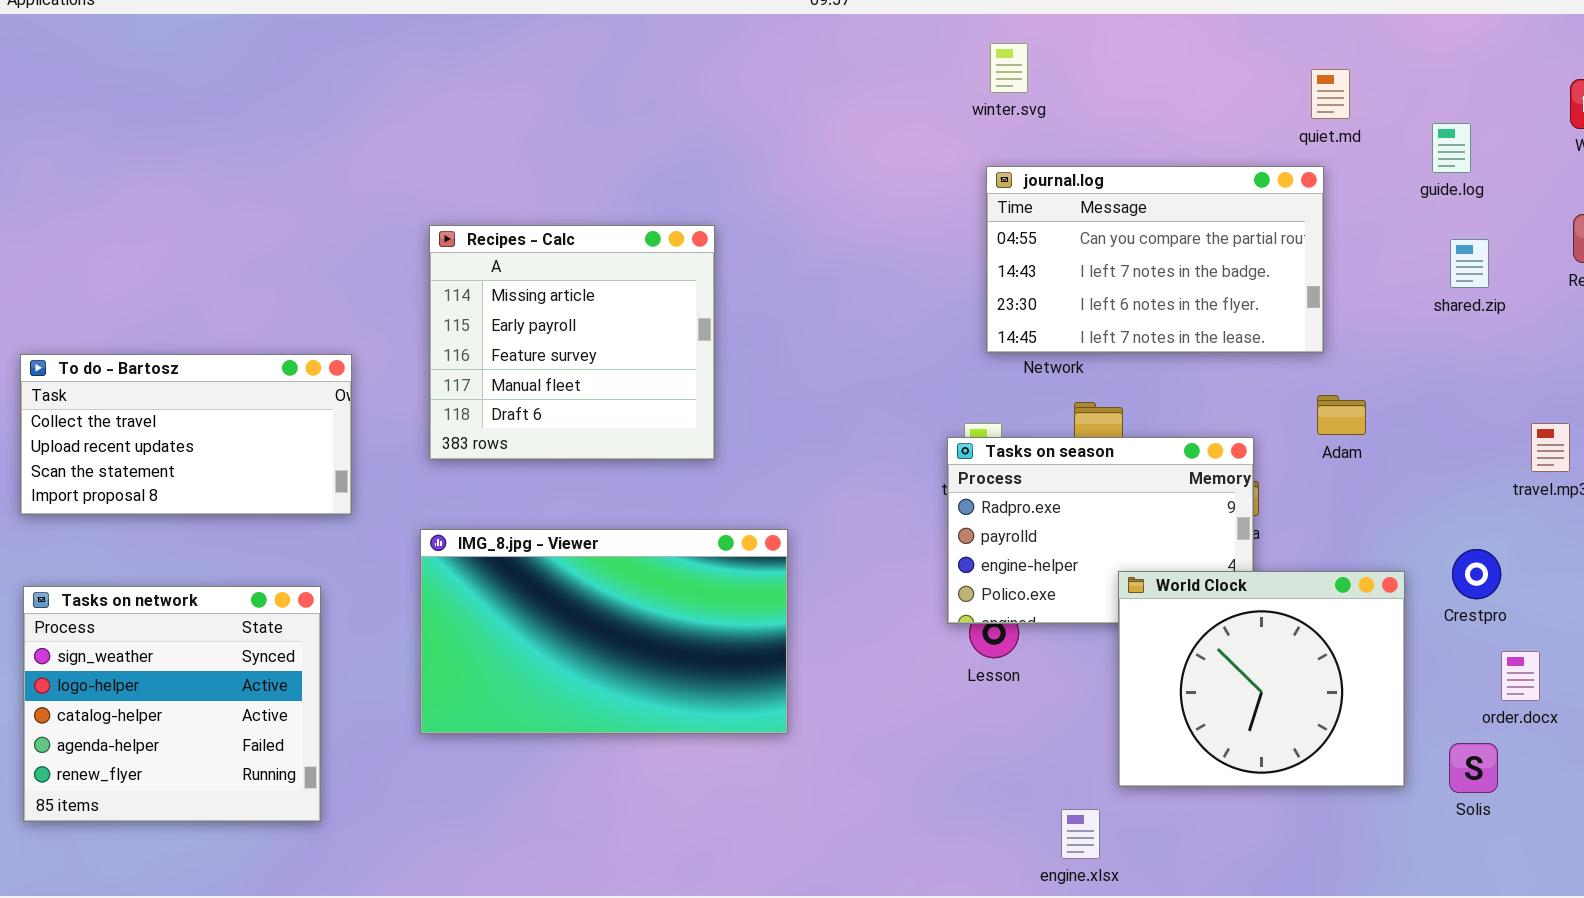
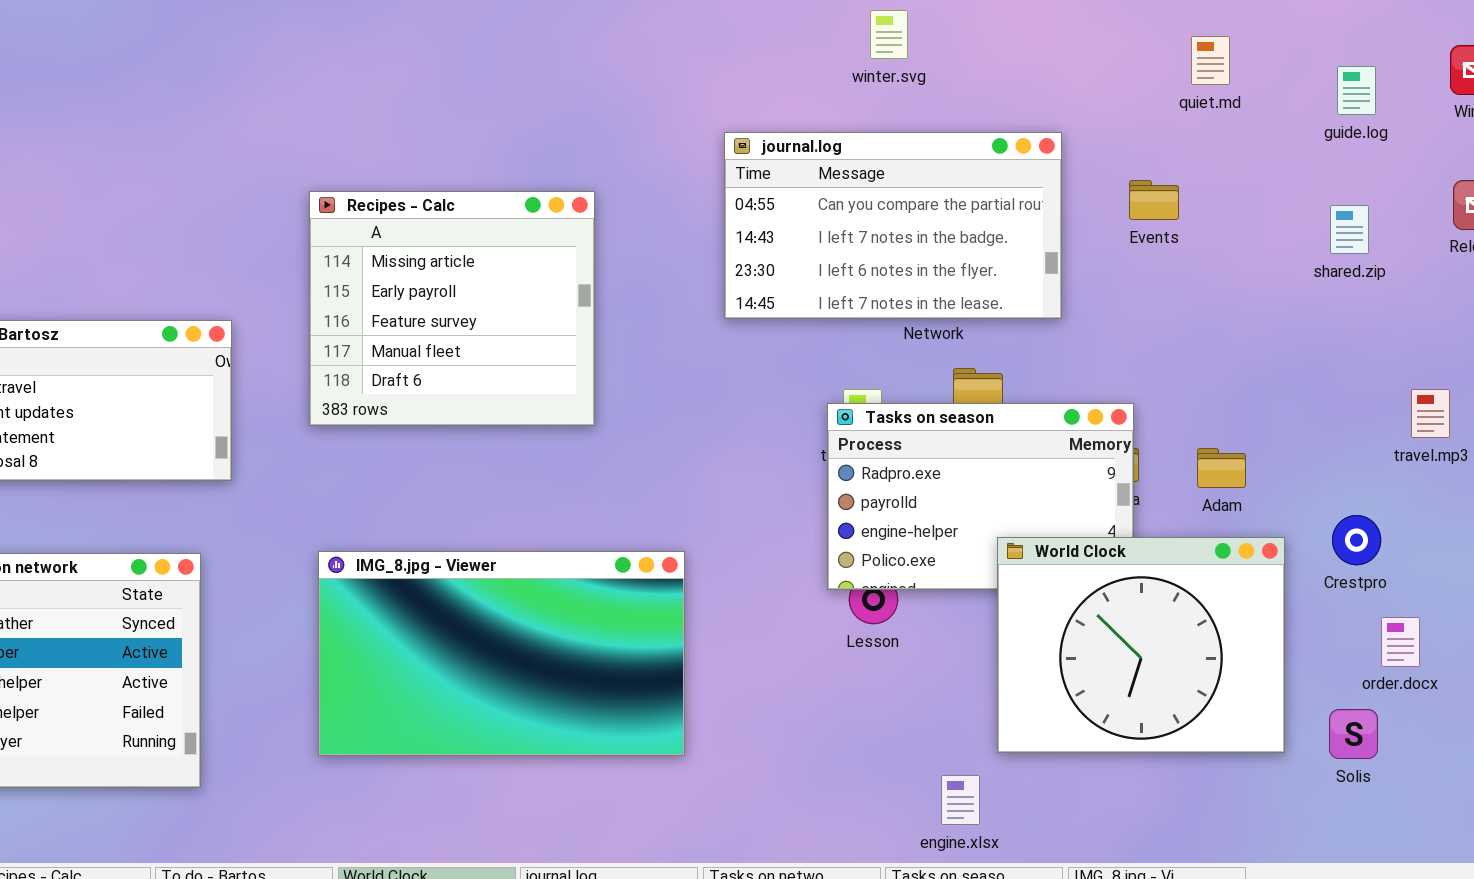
guide.log: [1432,123,1471,173] -> [1337,66,1376,115], moved
journal.log: [986,166,1324,353] -> [724,132,1062,319], moved
Adam: [1317,395,1366,435] -> [1197,448,1246,488], moved
IMG_8.jpg - Viewer: [420,529,788,734] -> [318,551,685,756], moved

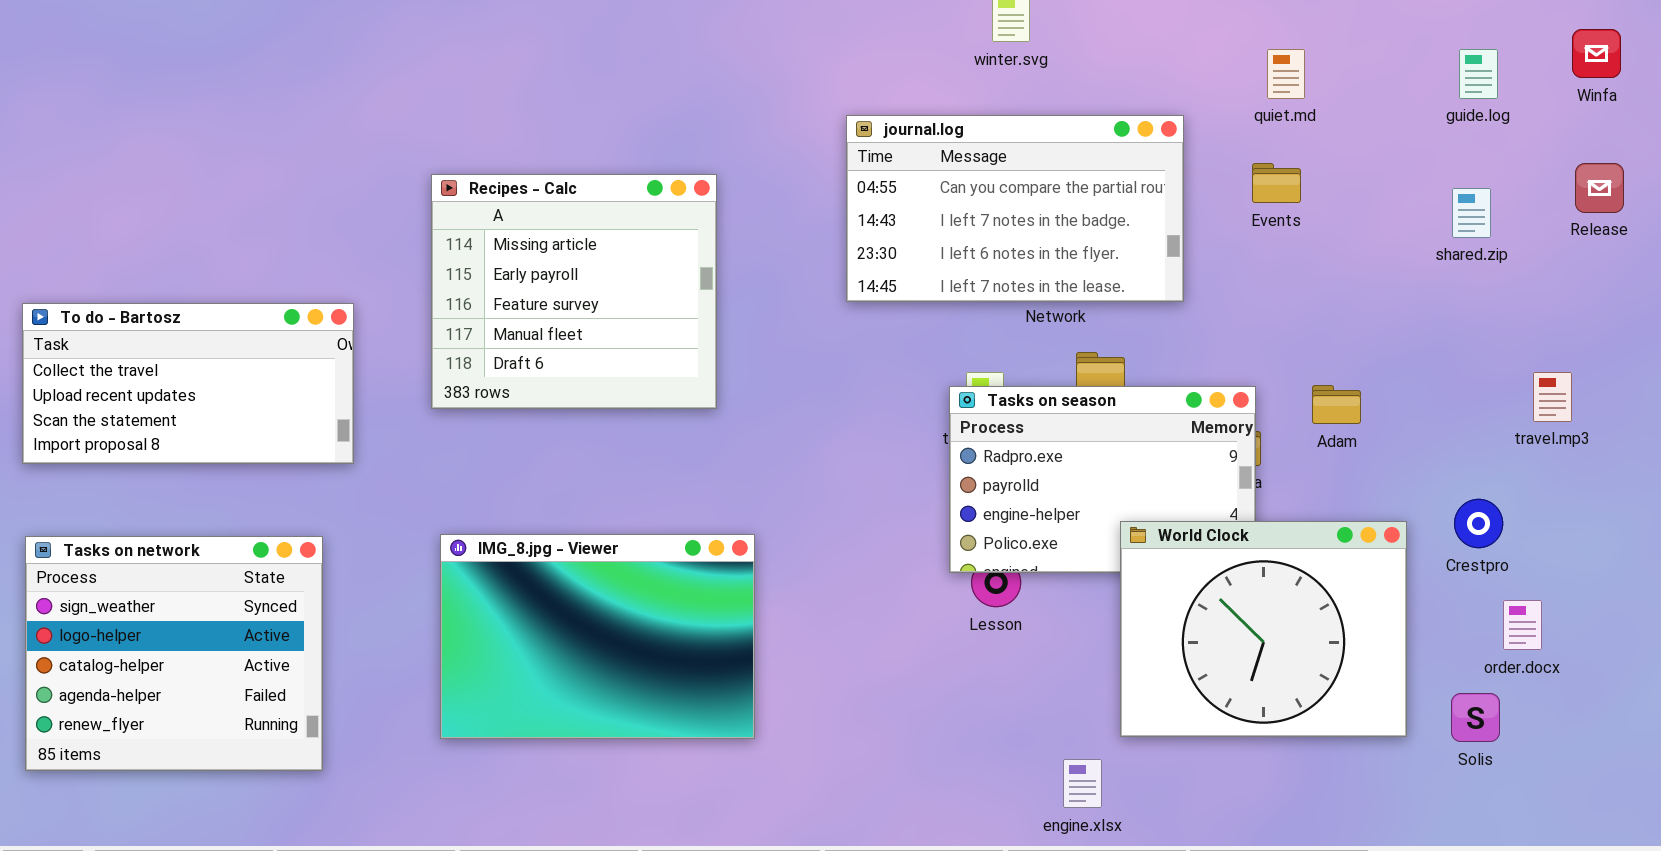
quiet.md: [1191,36,1230,85] -> [1267,49,1305,99], moved
Adam: [1197,448,1246,488] -> [1312,385,1361,424], moved
IMG_8.jpg - Viewer: [318,551,685,756] -> [440,534,755,739], resized

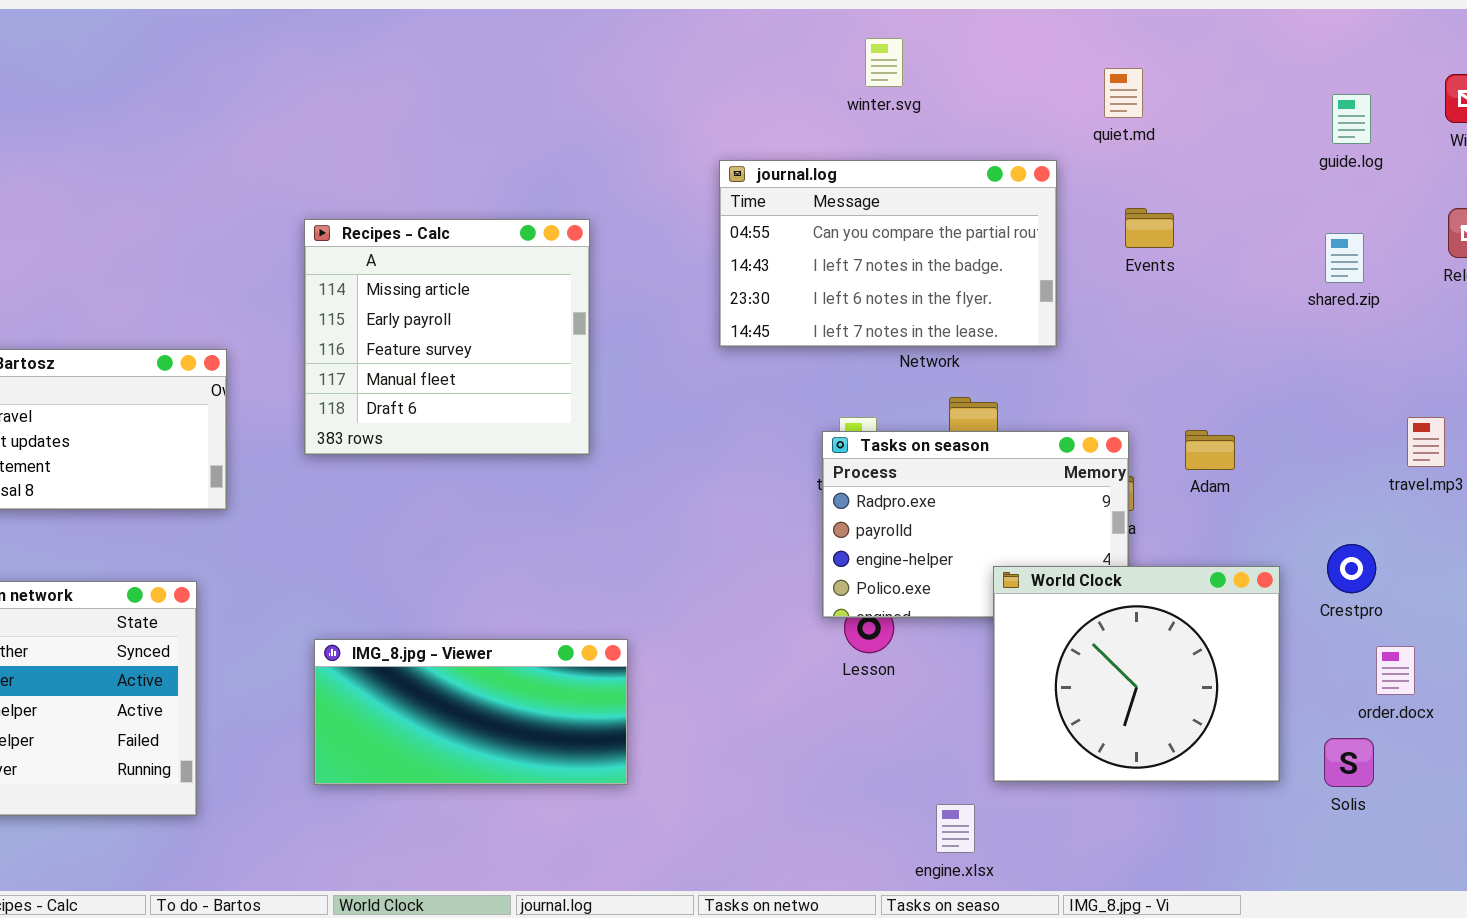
quiet.md: [1267,49,1305,99] -> [1104,68,1143,118], moved
IMG_8.jpg - Viewer: [440,534,755,739] -> [314,639,628,785], resized

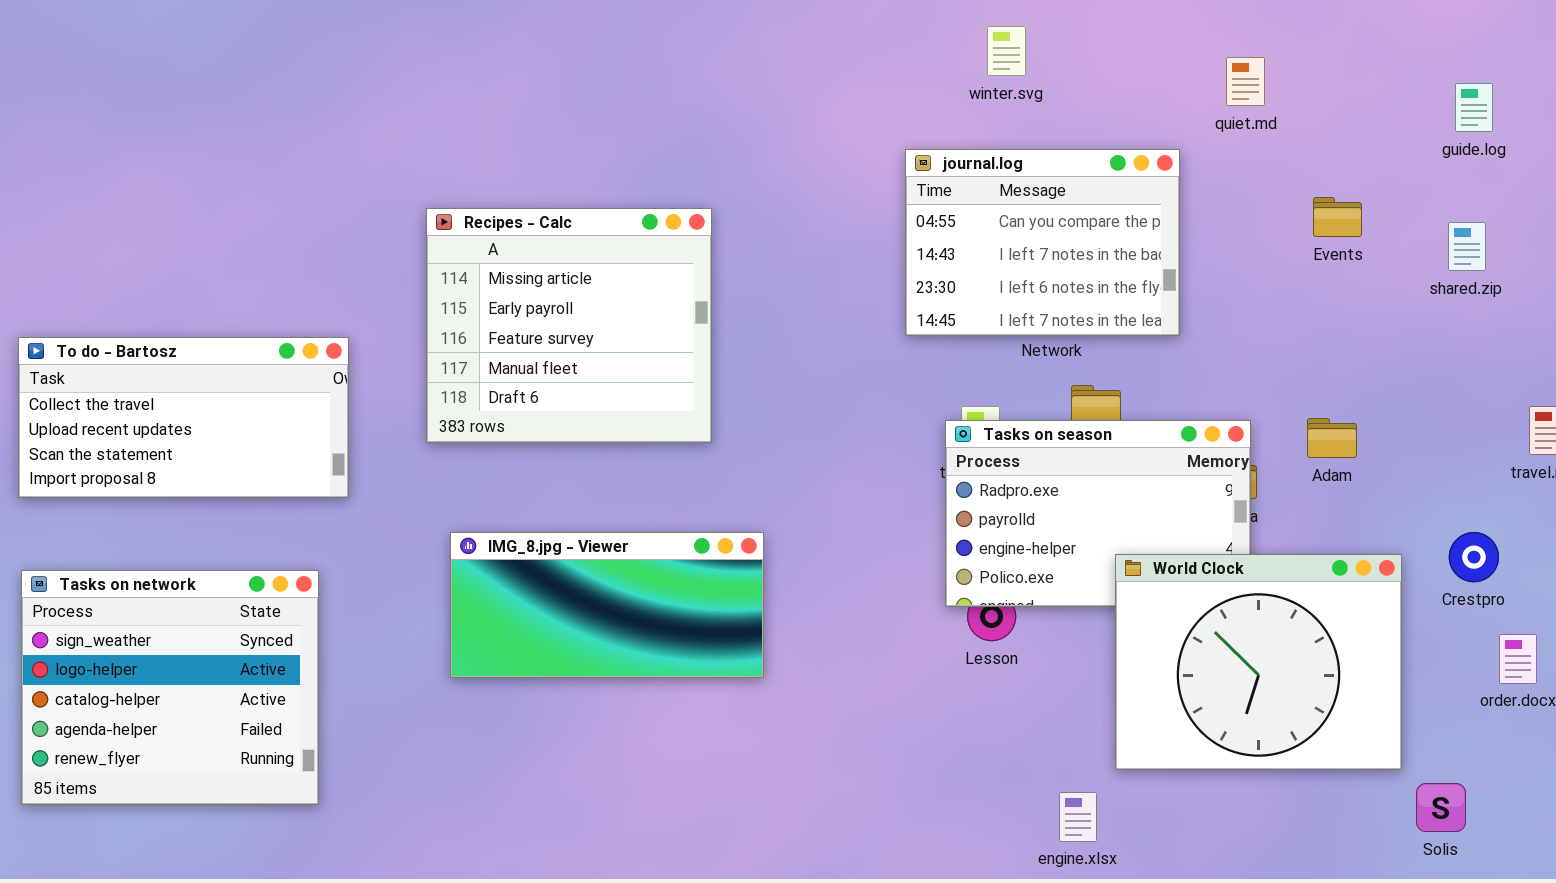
journal.log: [719,160,1057,347] -> [905,149,1180,336], resized
Events: [1125,208,1174,248] -> [1313,197,1362,237], moved
IMG_8.jpg - Viewer: [314,639,628,785] -> [450,532,764,678], moved
Solis: [1324,738,1374,787] -> [1416,783,1466,832], moved

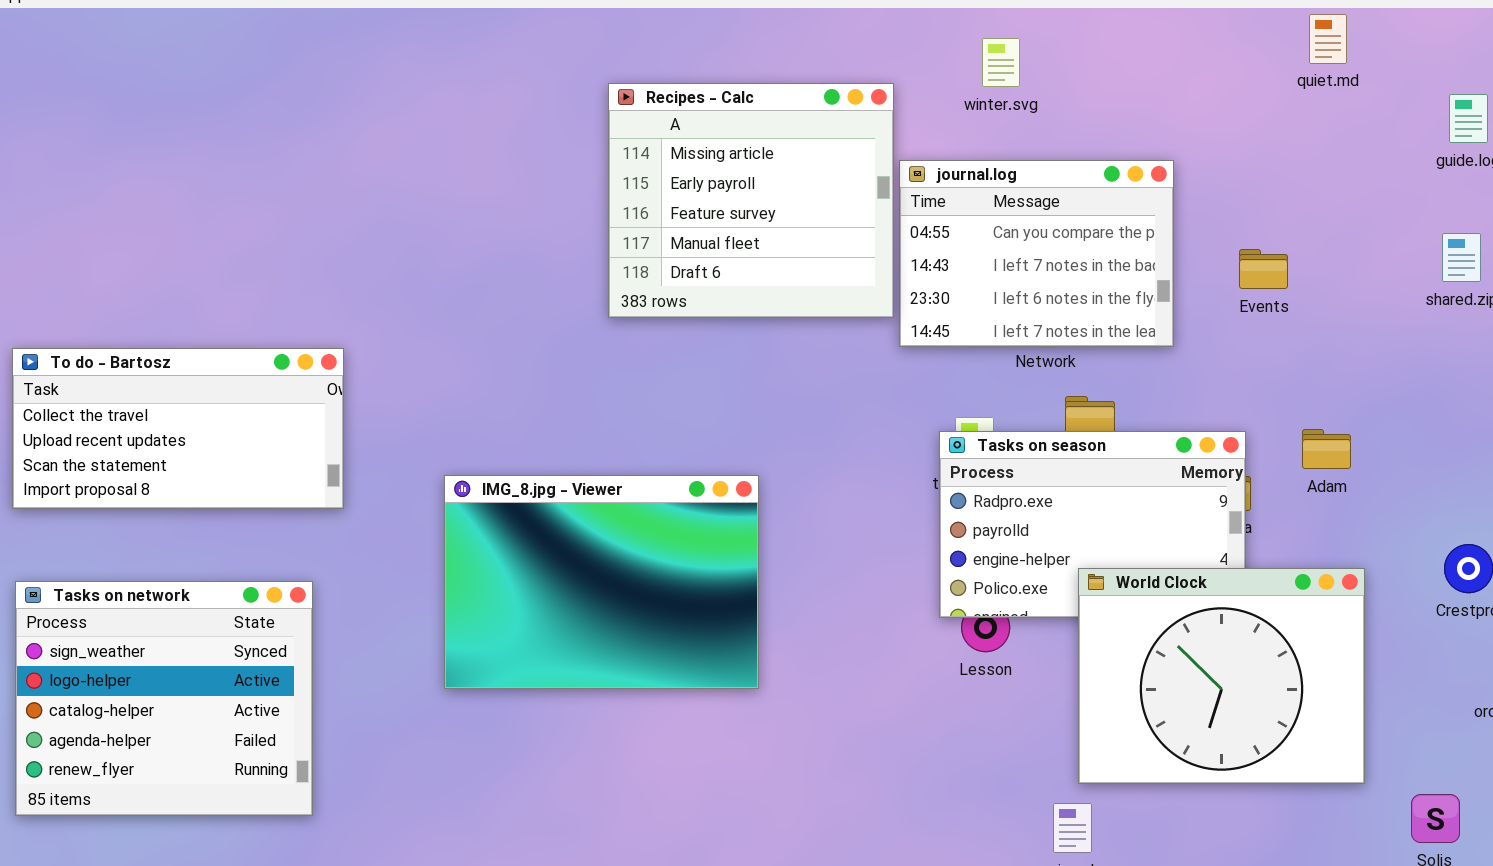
quiet.md: [1226,57,1265,106] -> [1309,14,1347,64], moved
Events: [1313,197,1362,237] -> [1239,249,1288,289], moved
Recipes - Calc: [426,208,712,443] -> [608,83,894,318], moved
IMG_8.jpg - Viewer: [450,532,764,678] -> [444,475,759,689], resized
World Clock: [1115,554,1402,770] -> [1078,568,1365,784], moved

